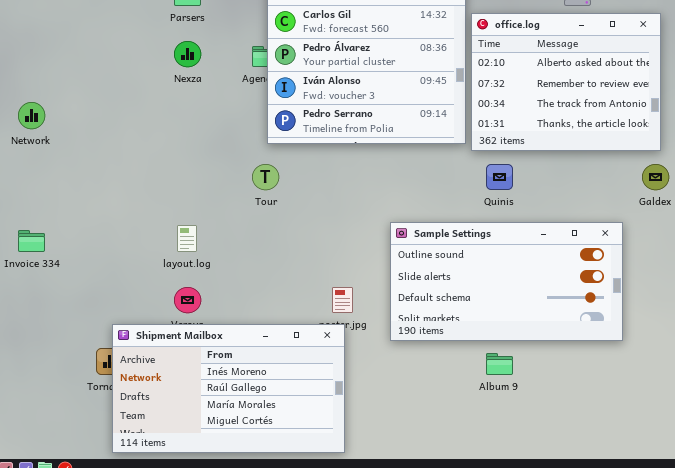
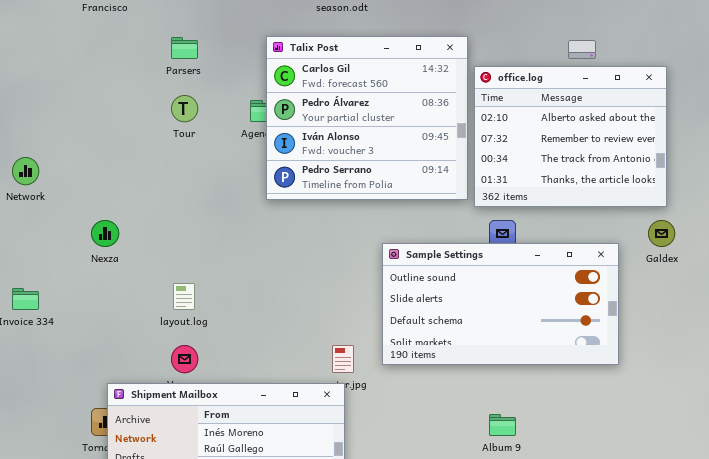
Nexza: [174,41,201,67] -> [91,220,119,247], moved
Tour: [252,164,279,190] -> [171,95,198,122], moved
Sample Settings: [390,222,623,341] -> [382,243,619,365], moved

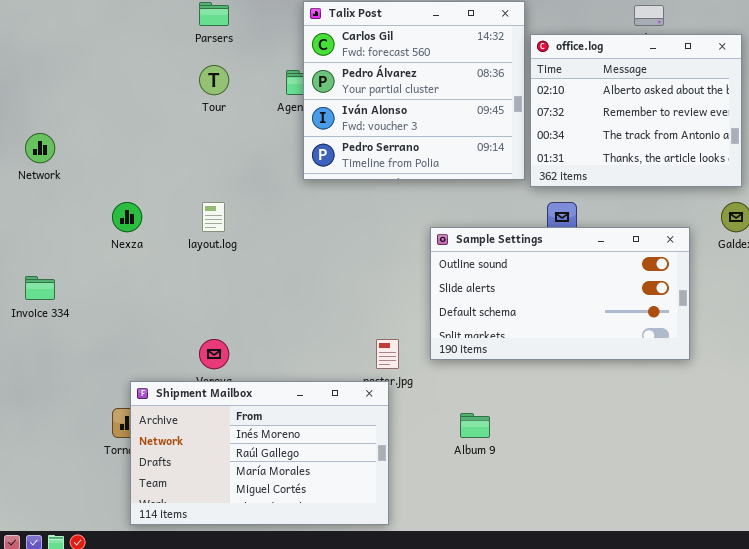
layout.log: [173,283,195,310] -> [202,202,225,232], moved
Album 9: [489,414,516,436] -> [460,413,490,438], moved

